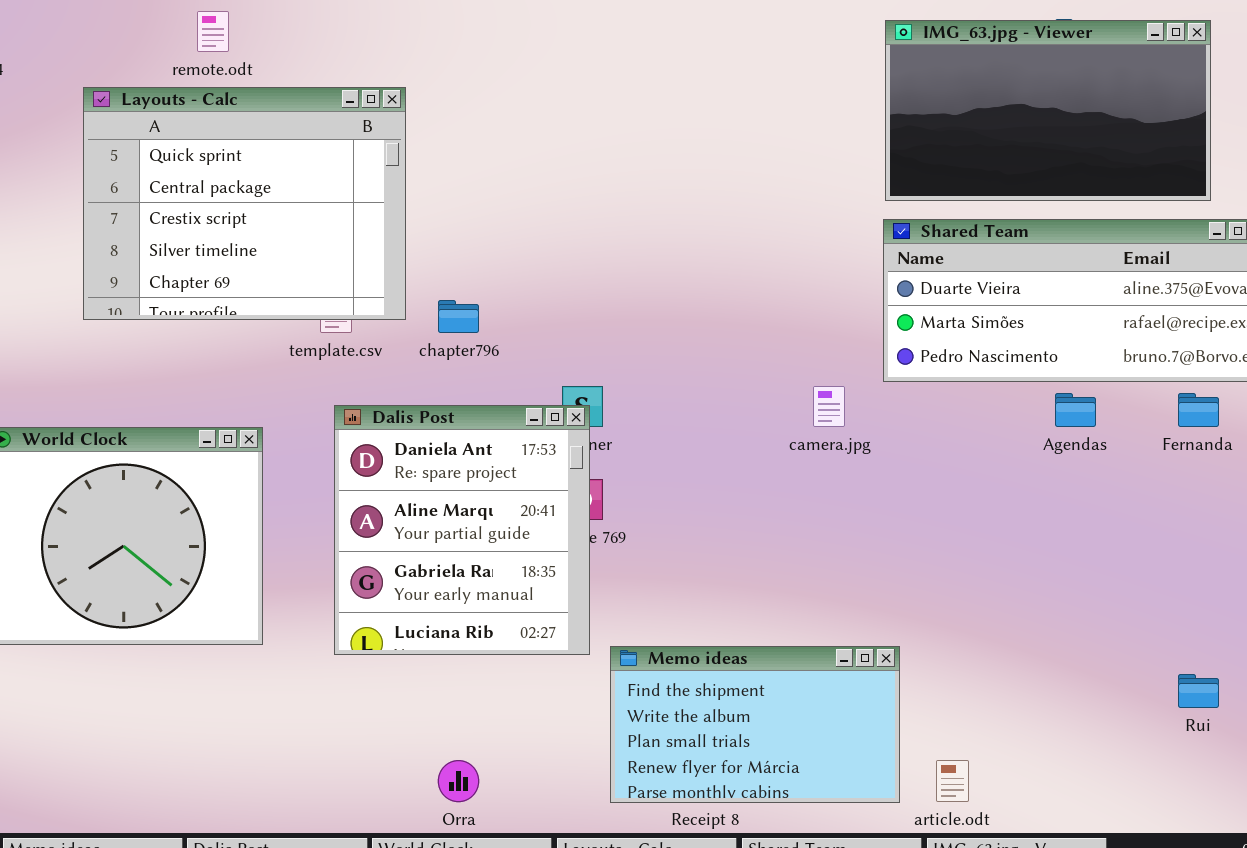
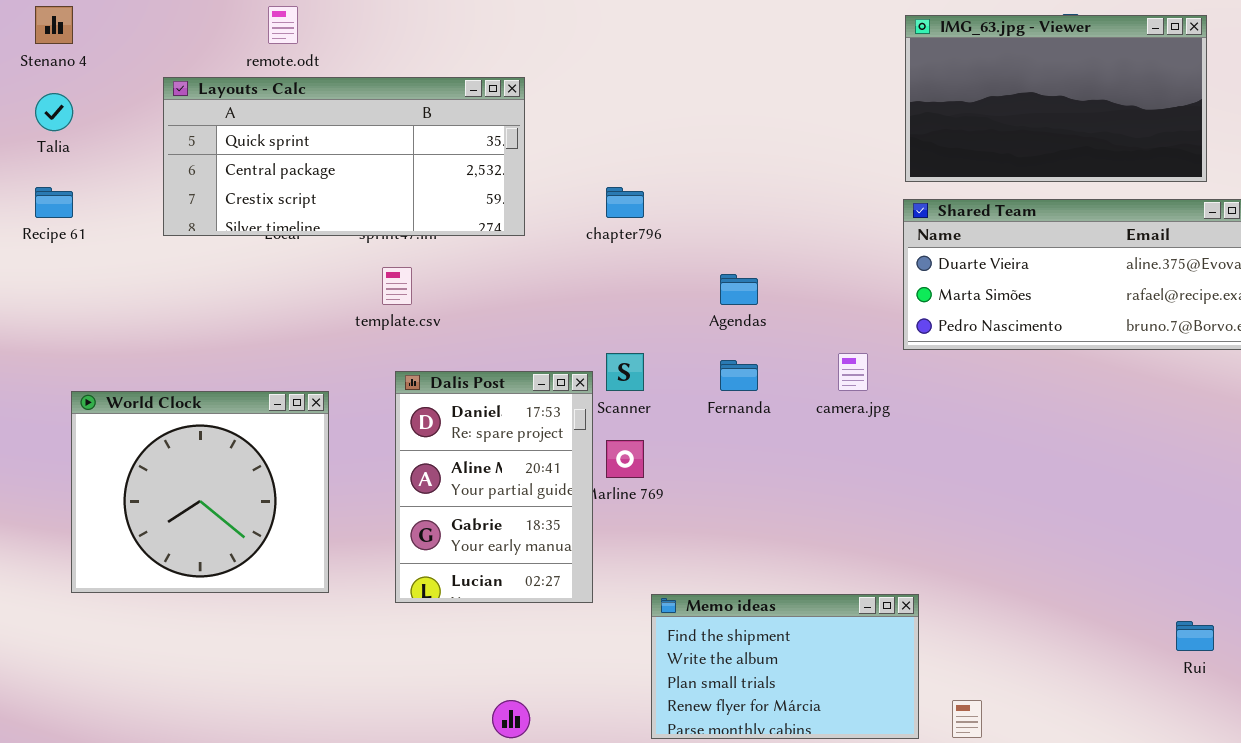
Layouts - Calc: [83,87,406,320] -> [163,77,525,236], resized
chapter796: [438,300,479,333] -> [606,187,644,218], moved
Agendas: [1055,393,1096,427] -> [720,274,758,305], moved
Fernanda: [1178,393,1219,427] -> [720,360,758,391], moved
Dalis Post: [334,405,590,655] -> [395,371,593,603], resized

